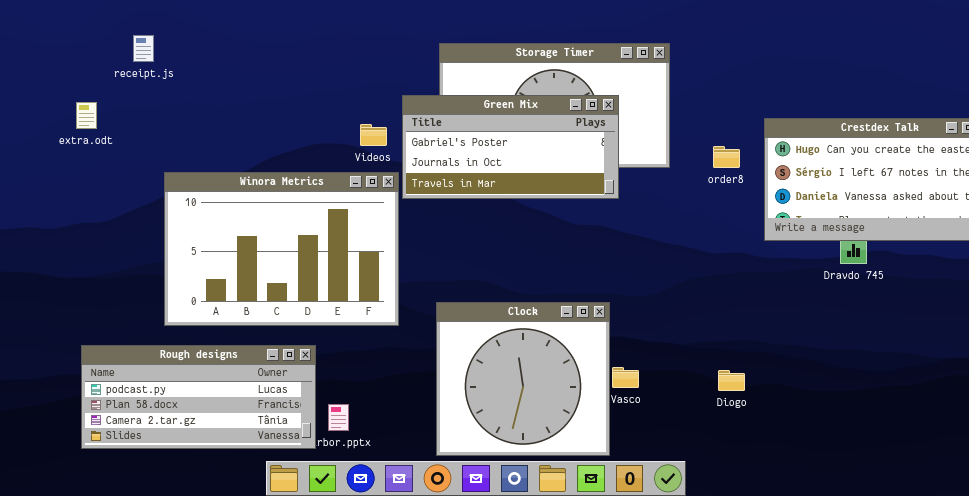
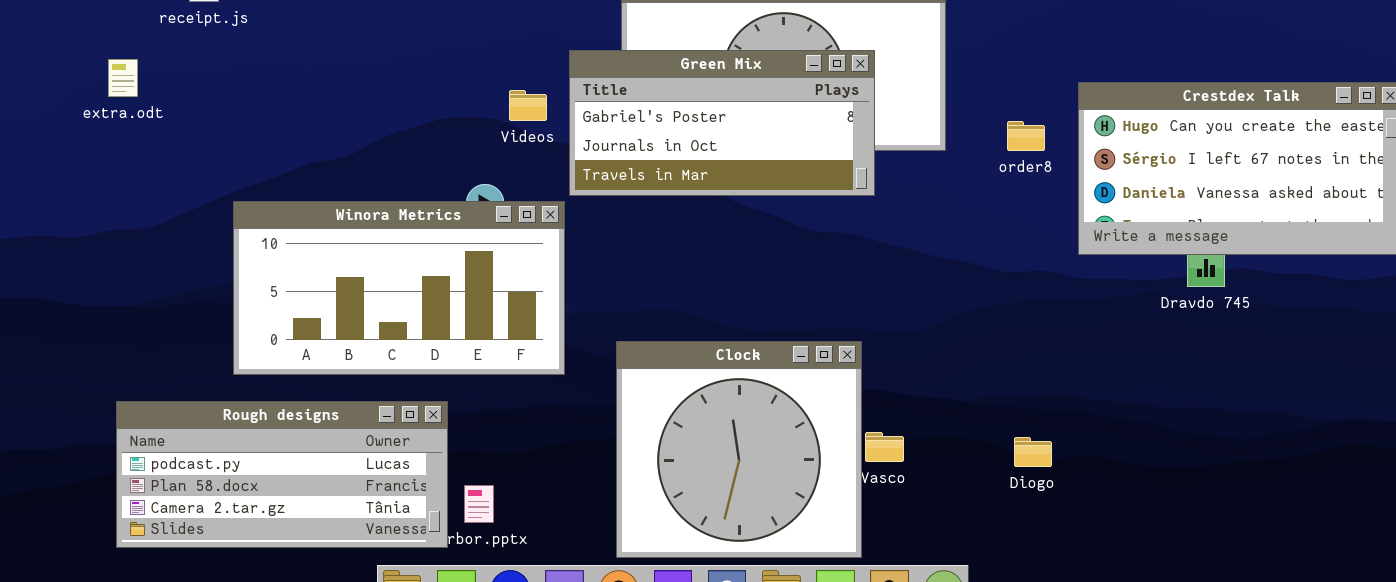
Winora Metrics: [164,172,399,326] -> [233,201,565,375], resized

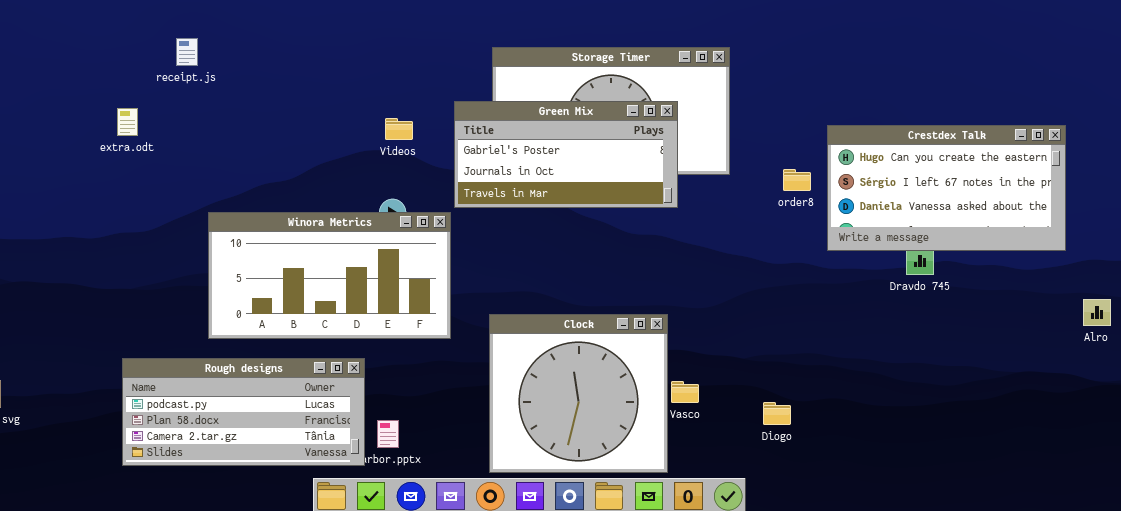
Videos: [509,90,547,121] -> [385,118,413,140], moved
order8: [1007,121,1045,151] -> [783,169,811,191], moved
Diogo: [1014,437,1052,467] -> [763,402,791,425], moved

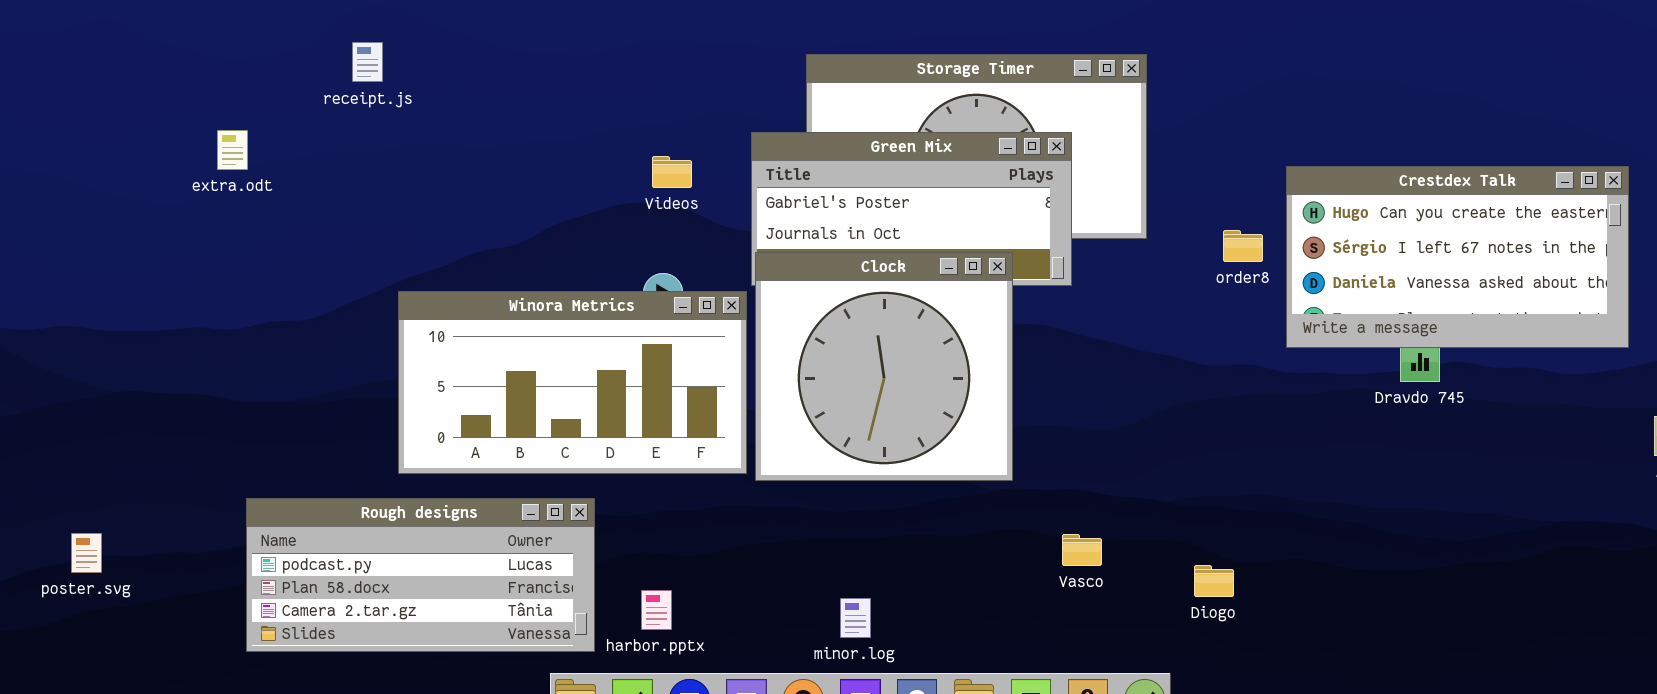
extra.odt: [117,108,138,136] -> [217,130,248,170], moved
Clock: [489,314,668,473] -> [755,252,1013,481], moved
Rough designs: [122,358,365,466] -> [246,498,595,652], moved

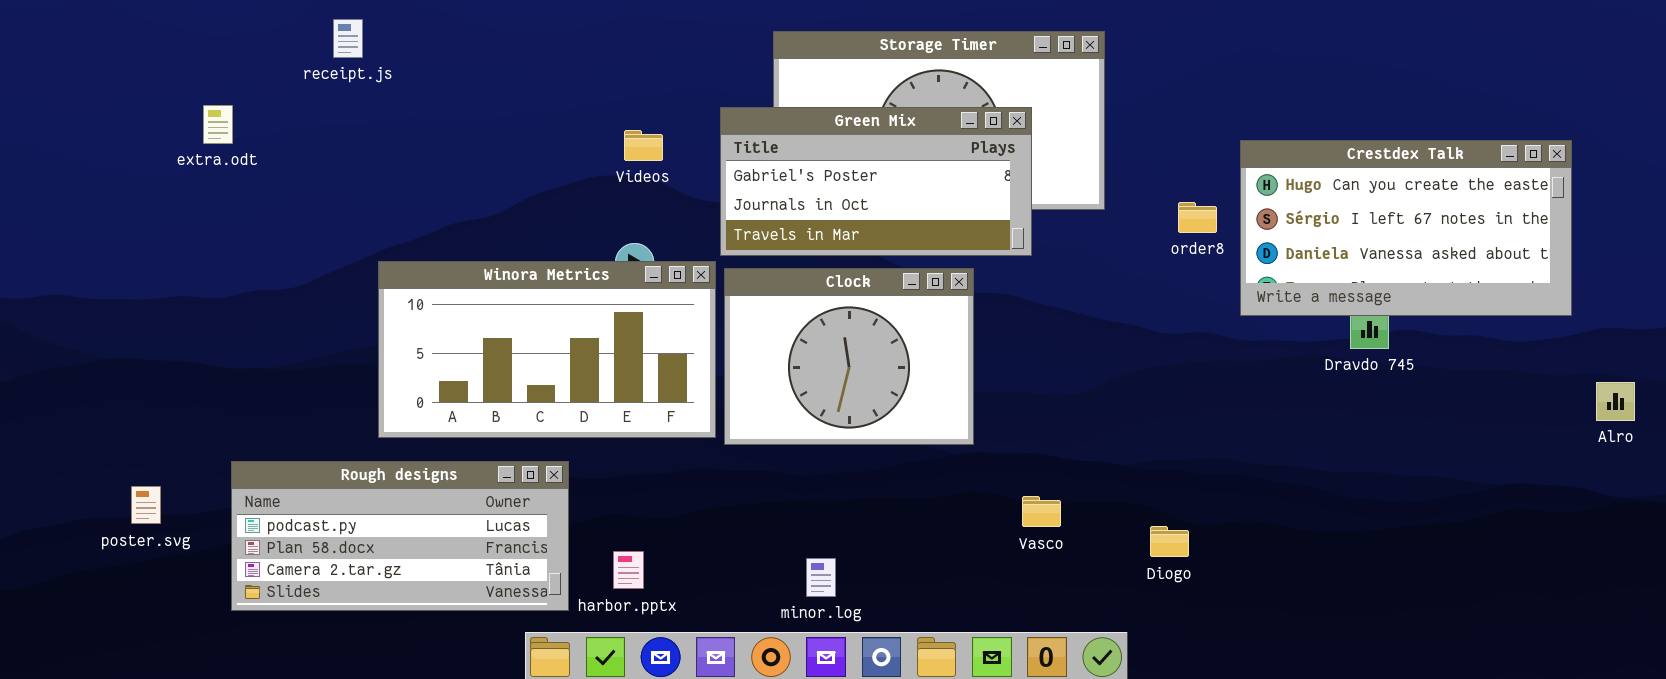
Clock: [755,252,1013,481] -> [724,268,974,445], resized
poster.svg: [71,533,102,573] -> [131,486,161,524], moved

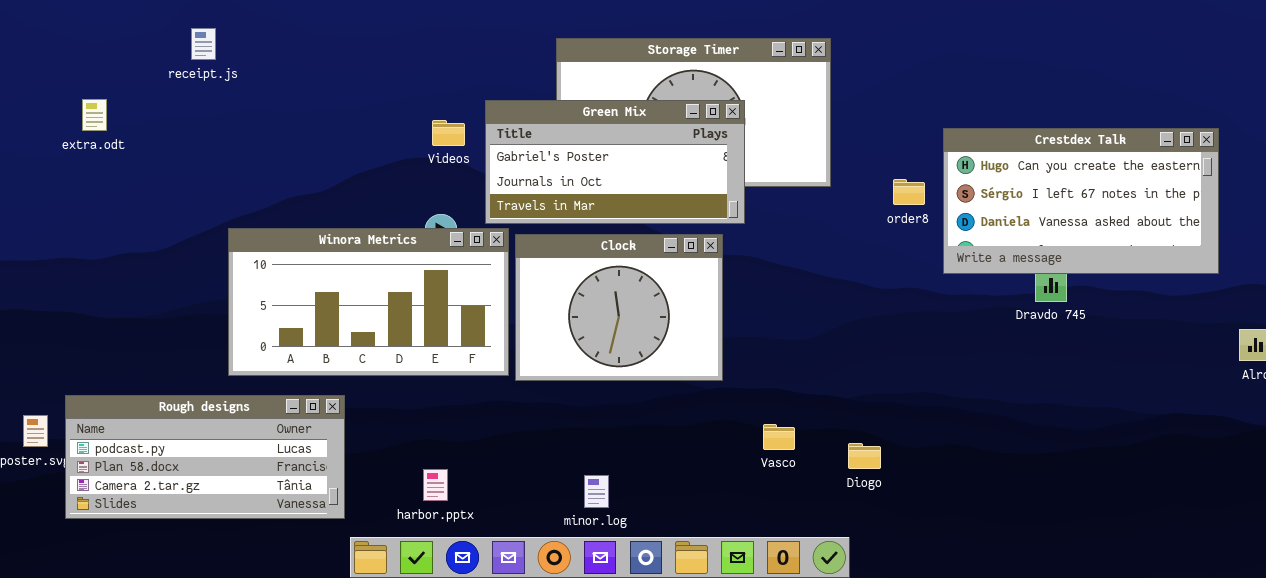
Green Mix: [720,107,1032,256] -> [485,100,745,224], moved
Rough designs: [231,461,569,611] -> [65,395,345,519], moved
Diogo: [1150,526,1189,557] -> [848,443,881,469], moved

